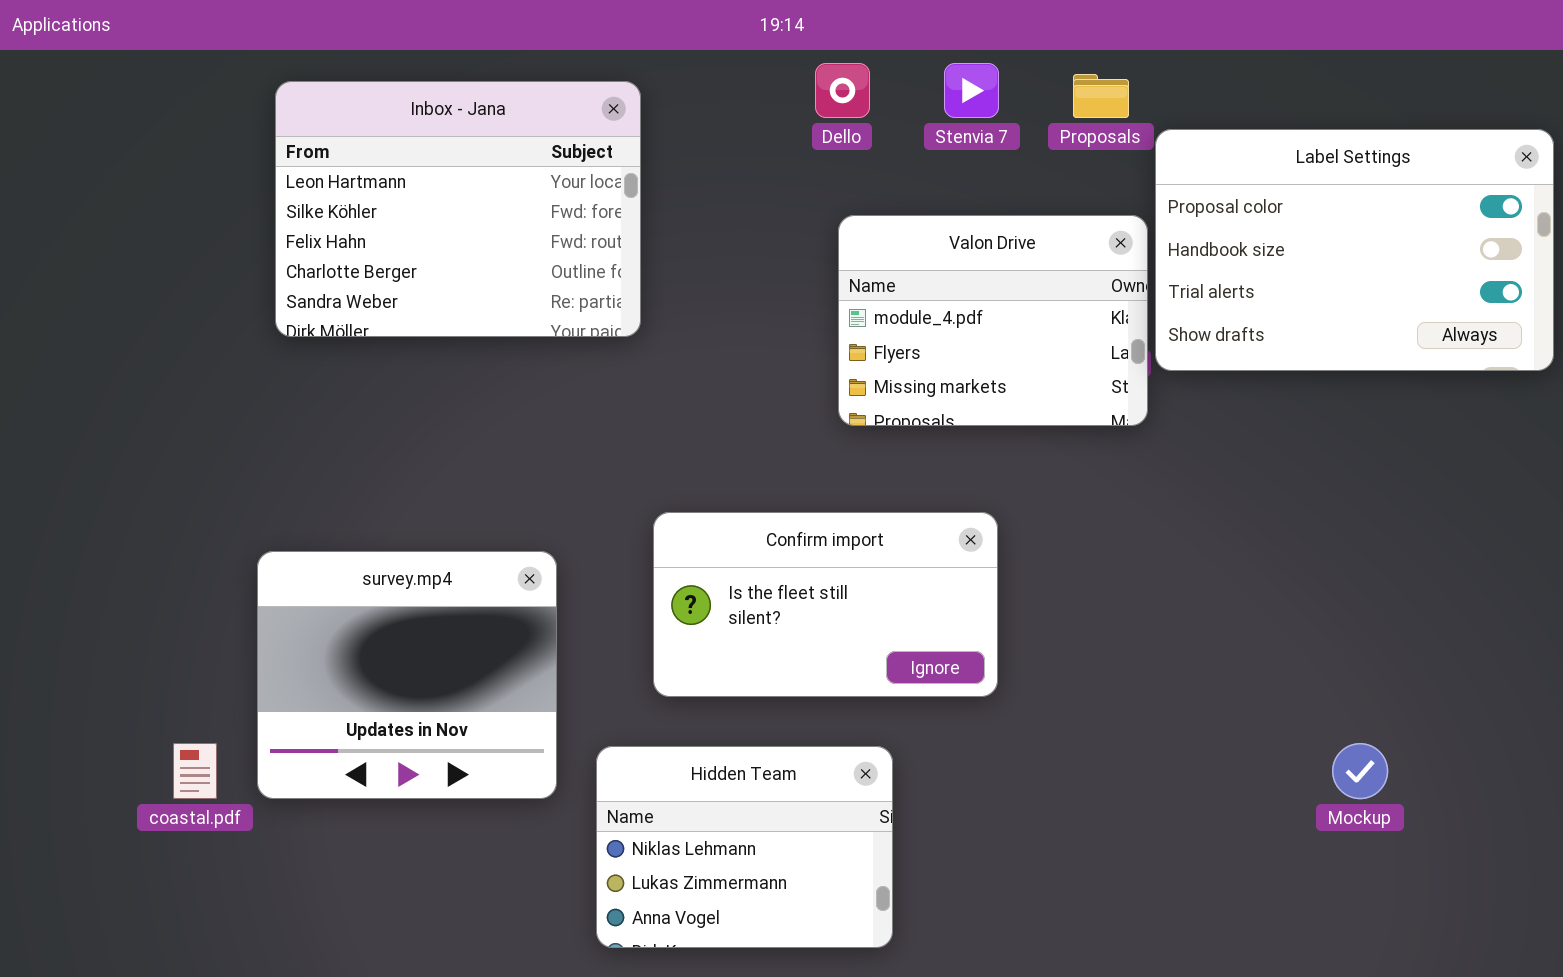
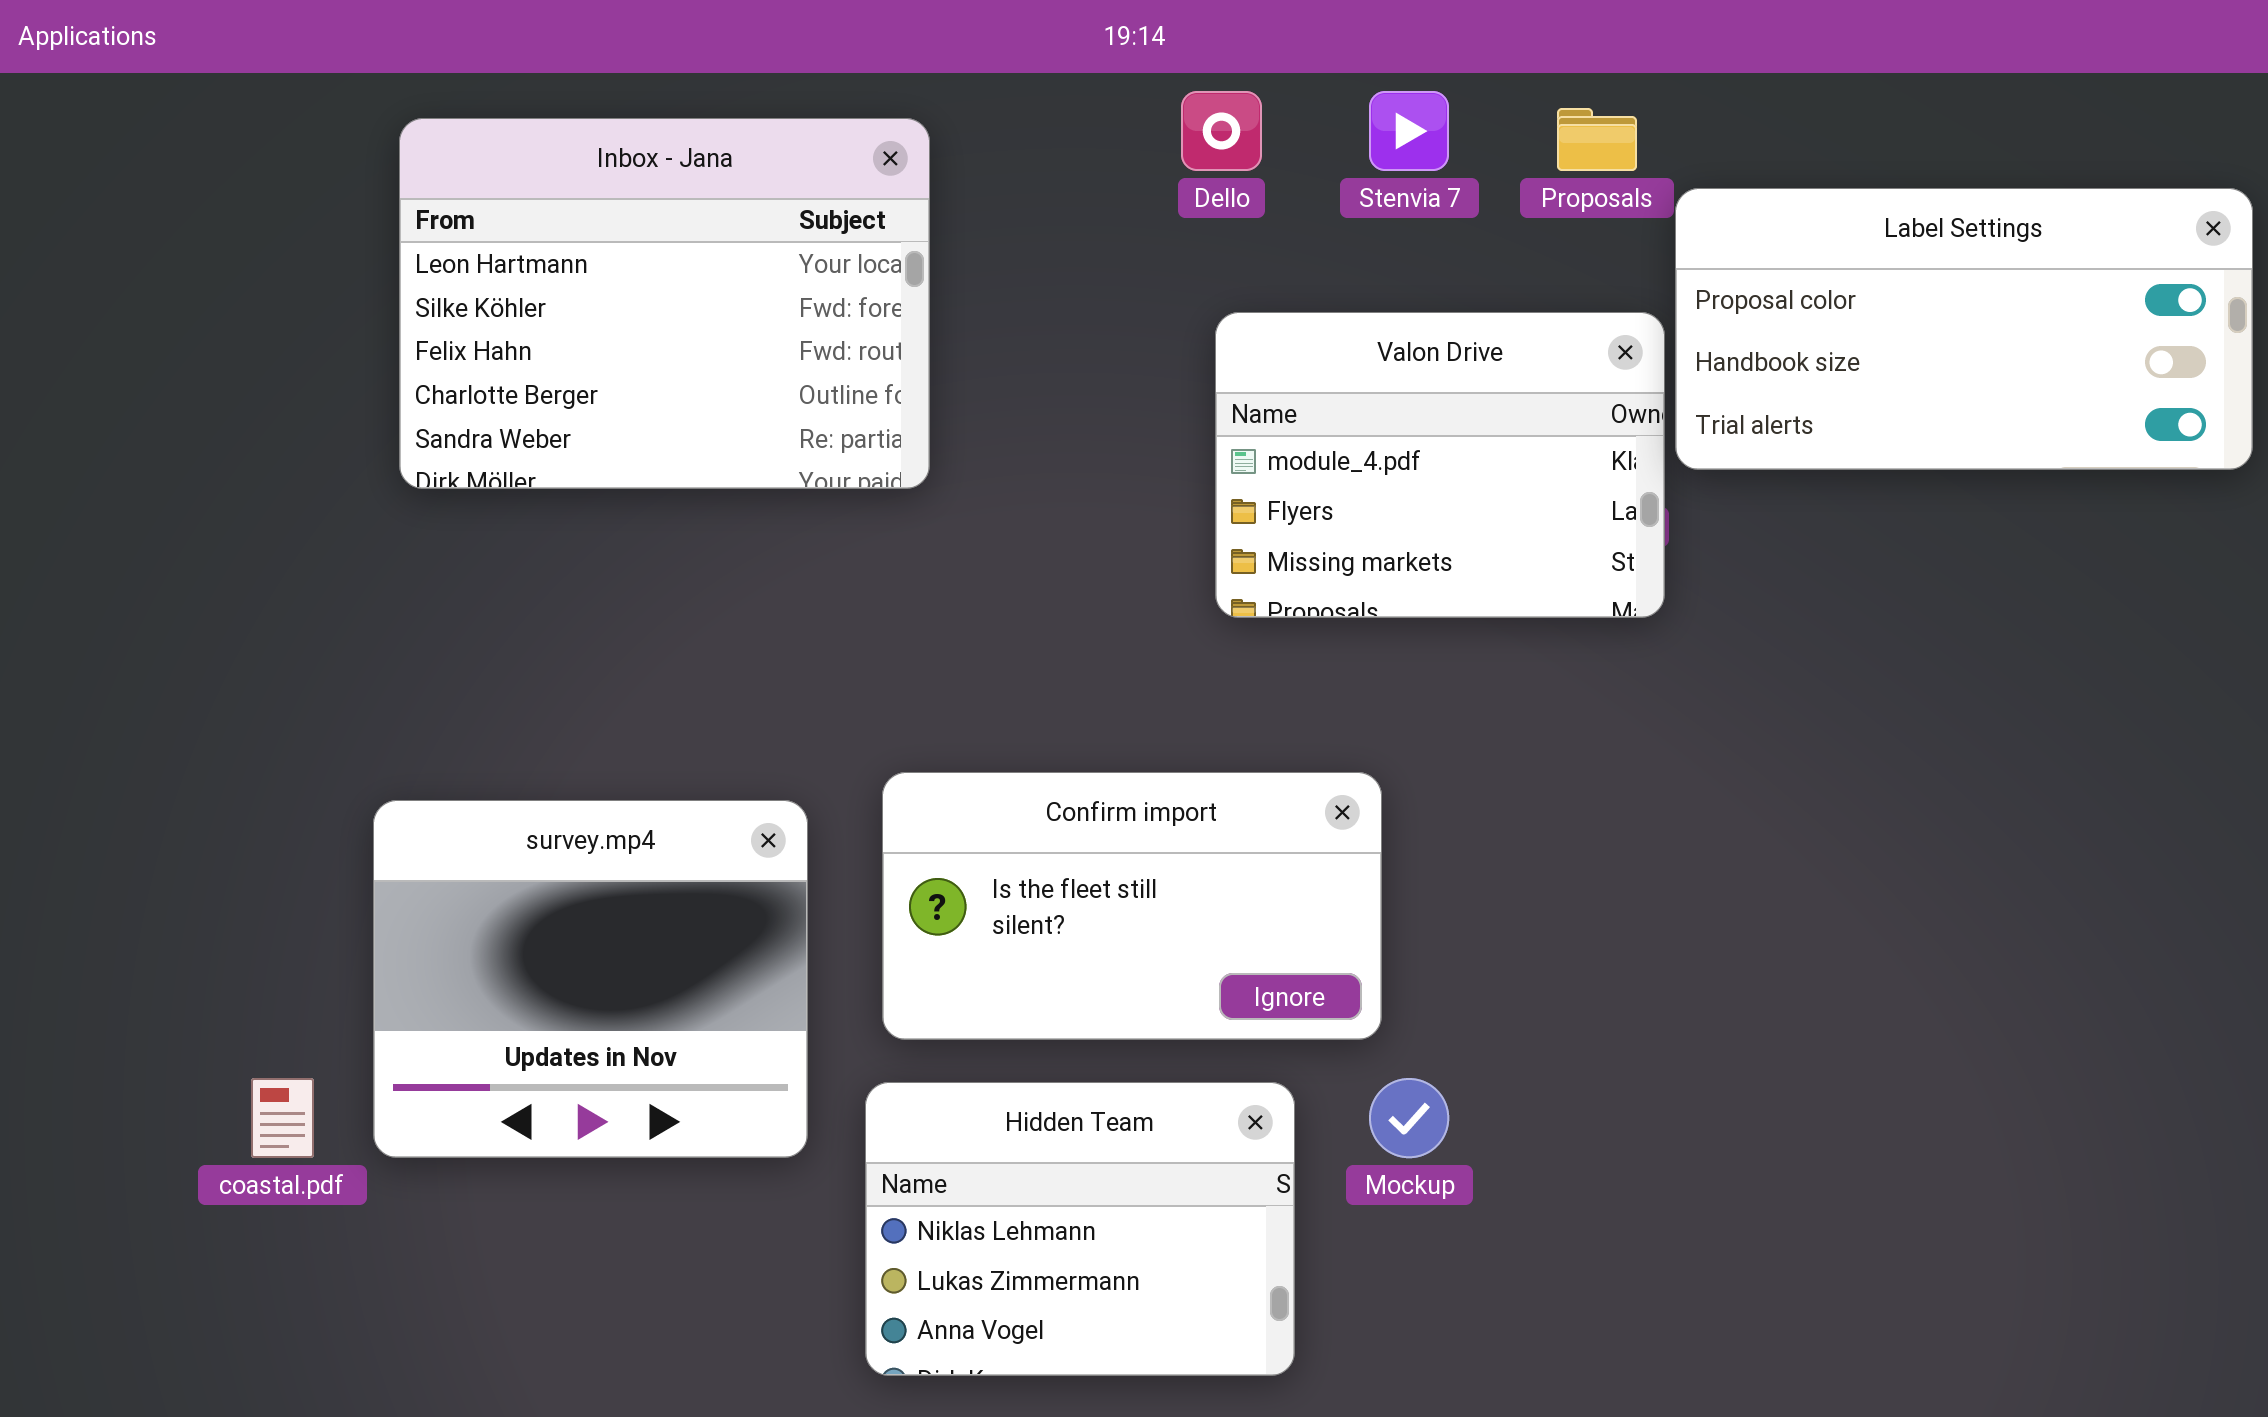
Label Settings: [1155,129,1554,371] -> [1675,188,2253,470], resized
Confirm import: [653,512,998,697] -> [882,772,1382,1040], moved
Mockup: [1332,743,1388,799] -> [1369,1078,1449,1158], moved

